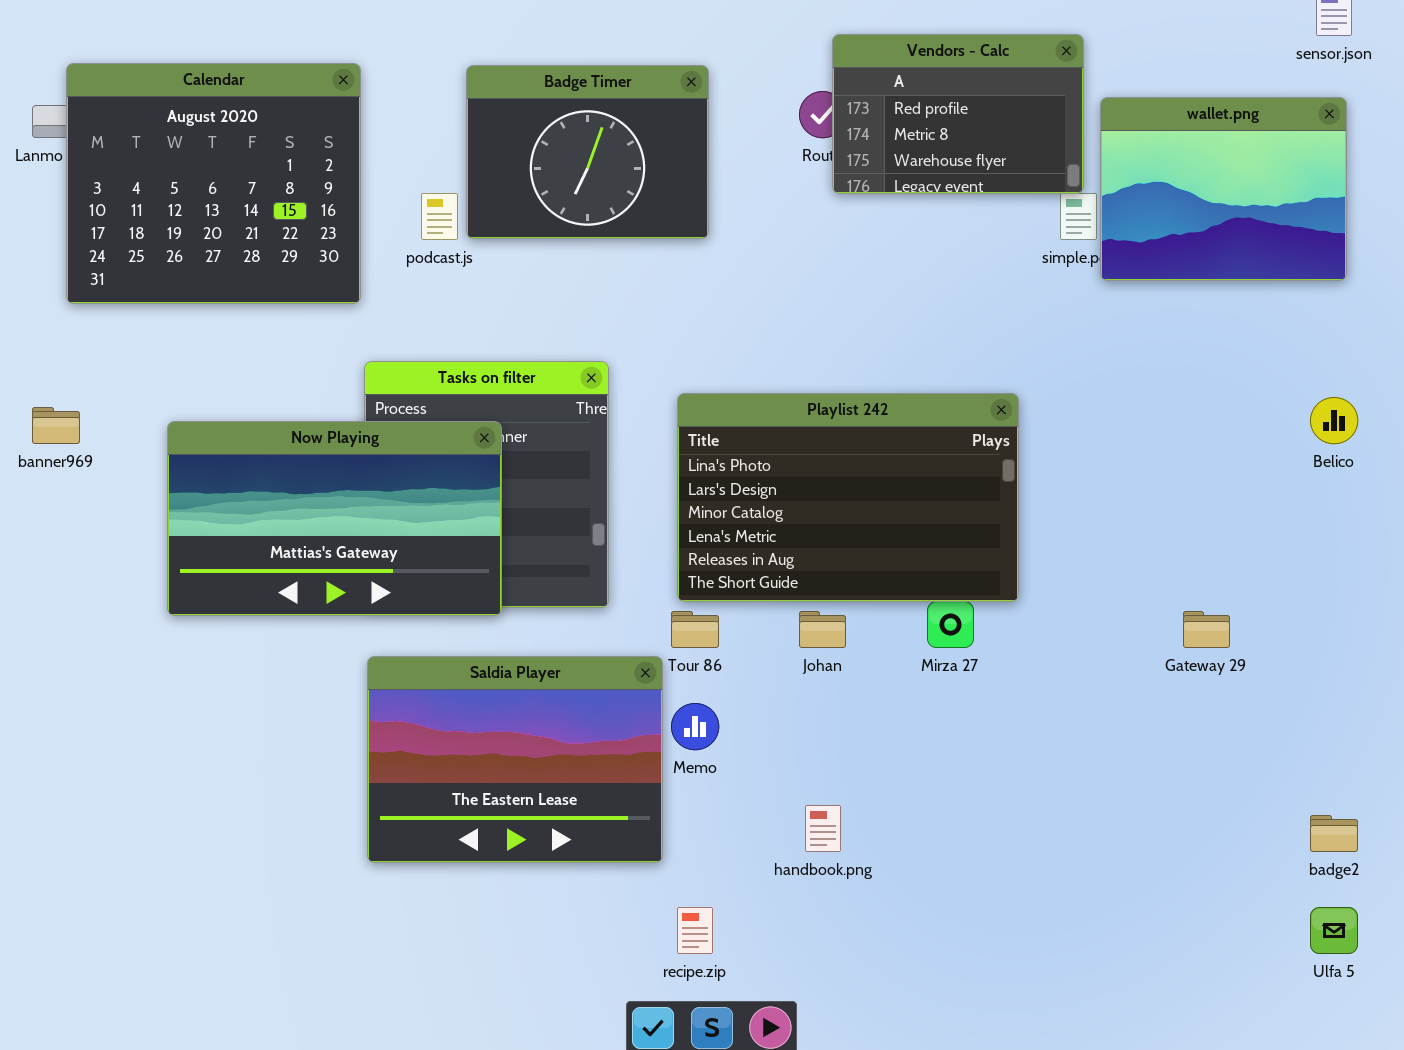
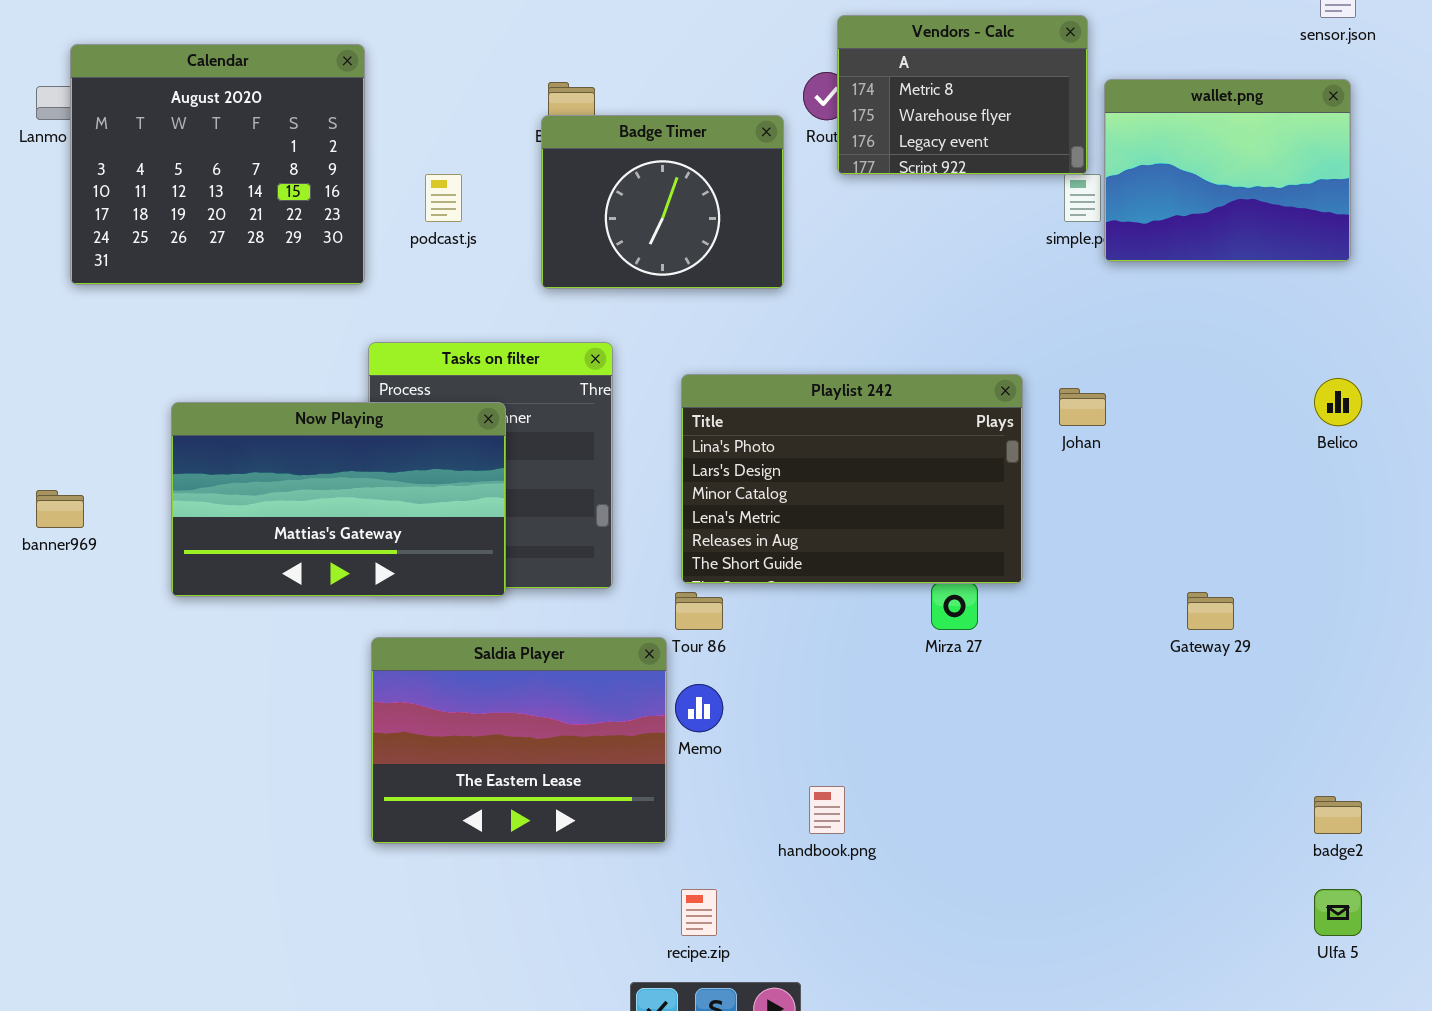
Vendors - Calc: [832,34,1084,194] -> [837,15,1088,175], scrolled down 1 row
Badge Timer: [466,65,709,239] -> [541,115,784,289], moved
banner969: [32,407,80,444] -> [36,490,84,528], moved
Johan: [799,611,846,648] -> [1059,388,1106,426], moved

